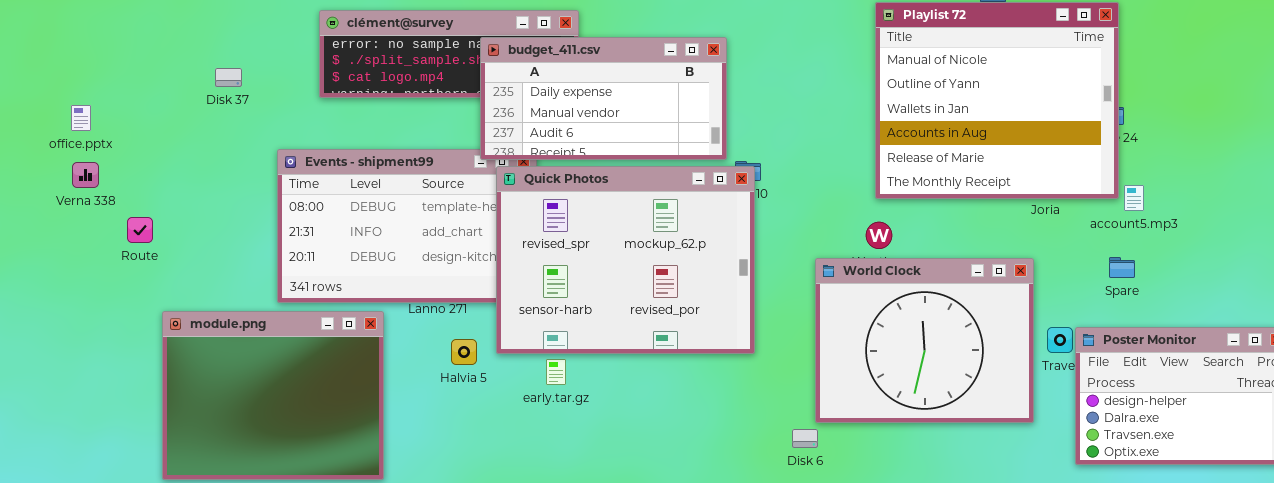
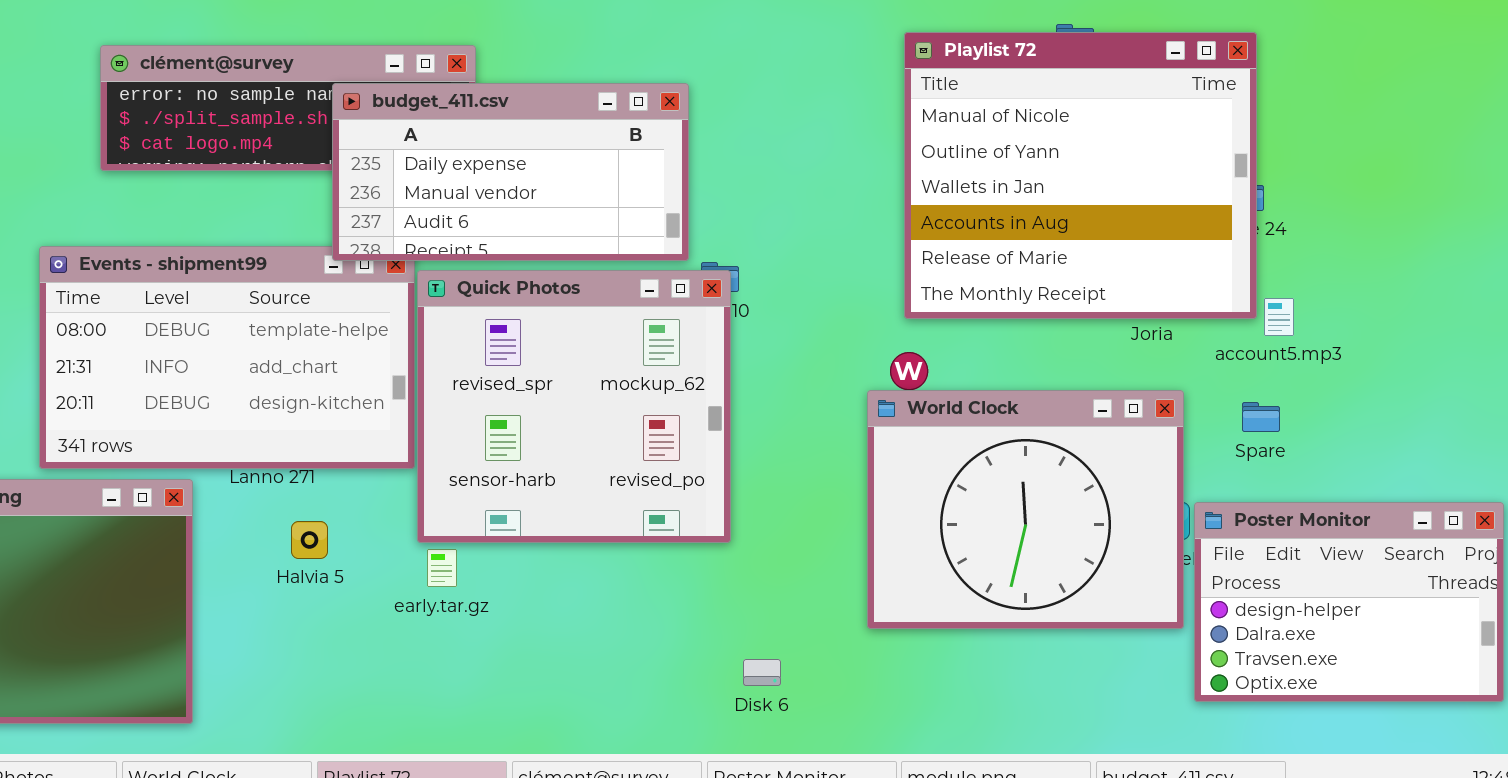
Quick Photos: [496,166,755,354] -> [417,270,731,543], resized
World Clock: [815,258,1034,423] -> [867,390,1184,629], moved
Disk 6: [792,429,818,448] -> [743,659,781,686], moved

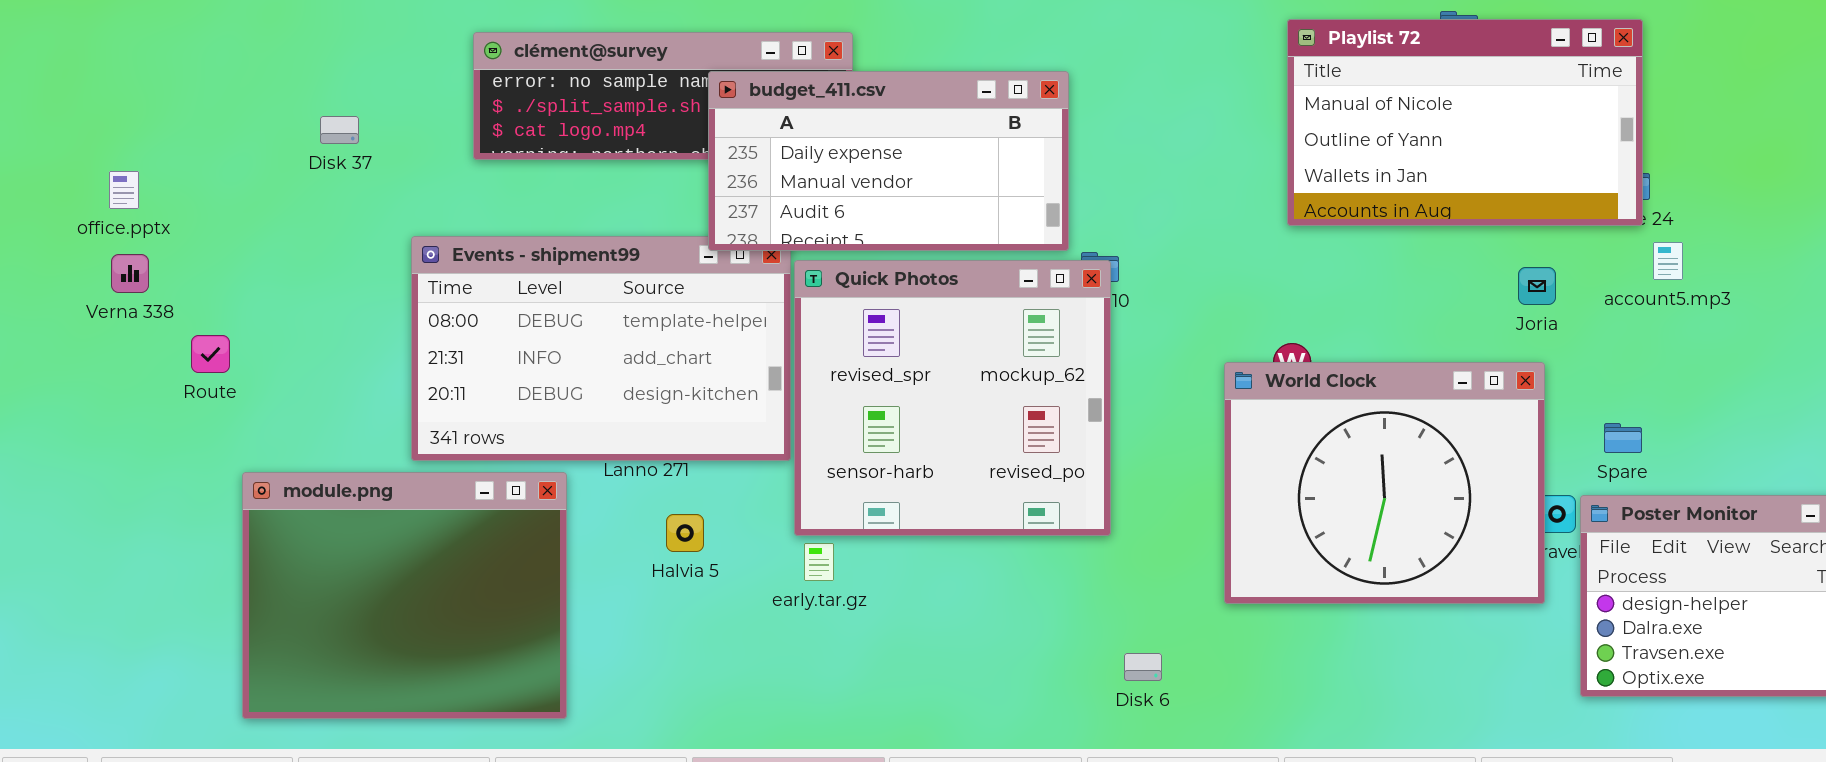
Playlist 72: [904,32,1257,319] -> [1287,19,1643,226], resized
account5.mp3: [1264,298,1294,336] -> [1653,242,1683,280], moved
World Clock: [867,390,1184,629] -> [1224,362,1545,604], moved
Spare: [1242,402,1280,432] -> [1604,423,1642,453], moved

